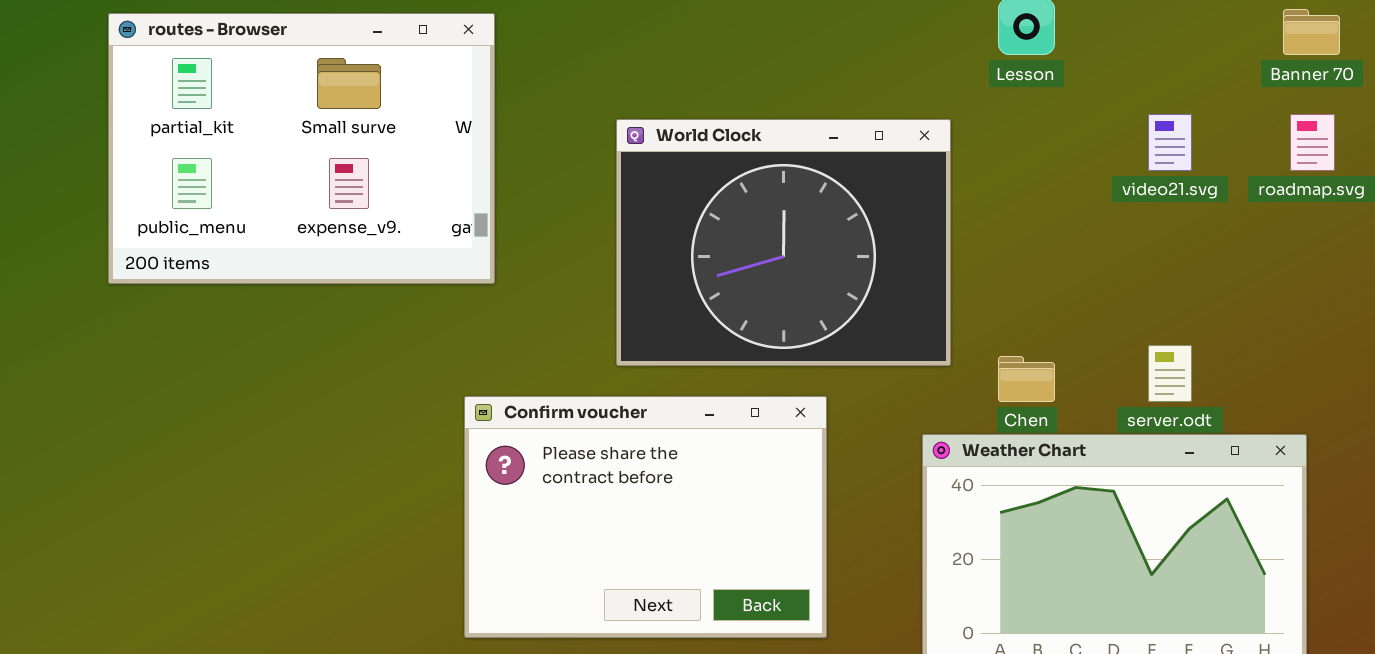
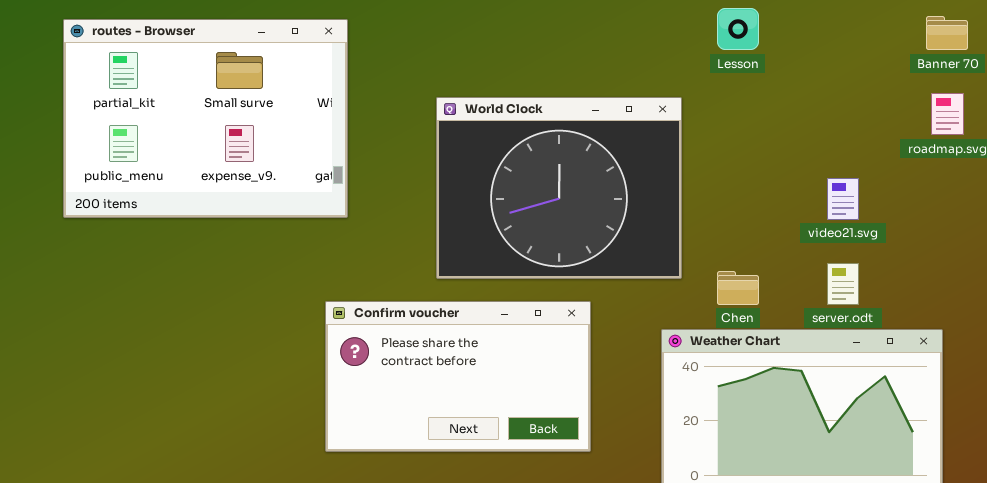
video21.svg: [1148,114,1192,171] -> [827,178,859,220], moved
Confirm voucher: [464,396,827,638] -> [325,301,591,452], resized

